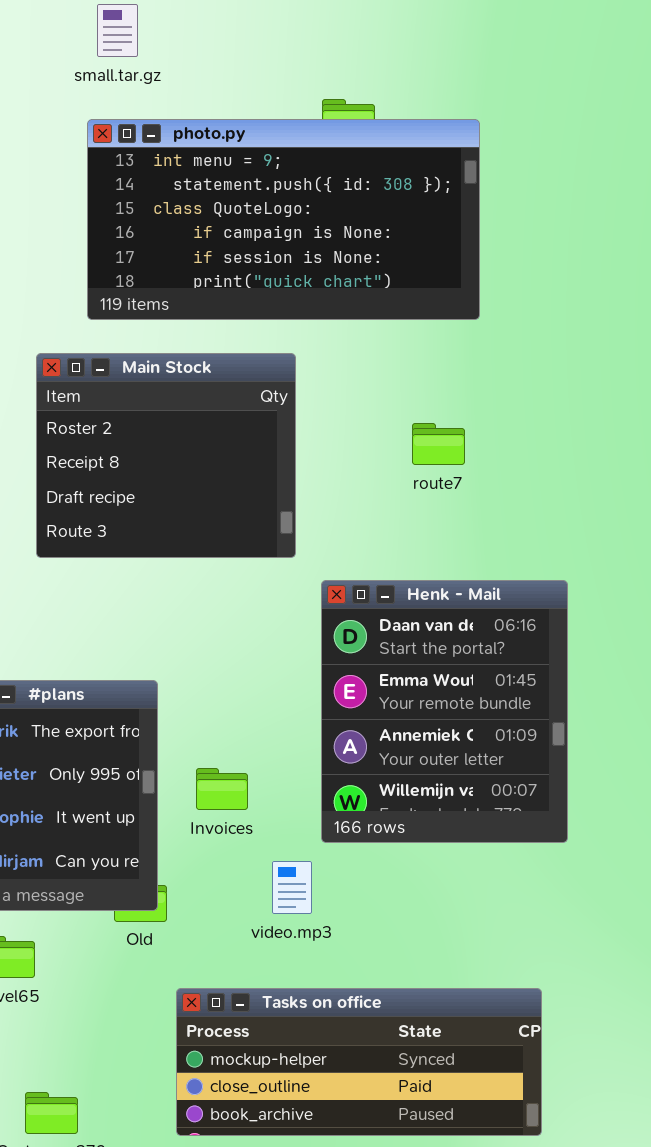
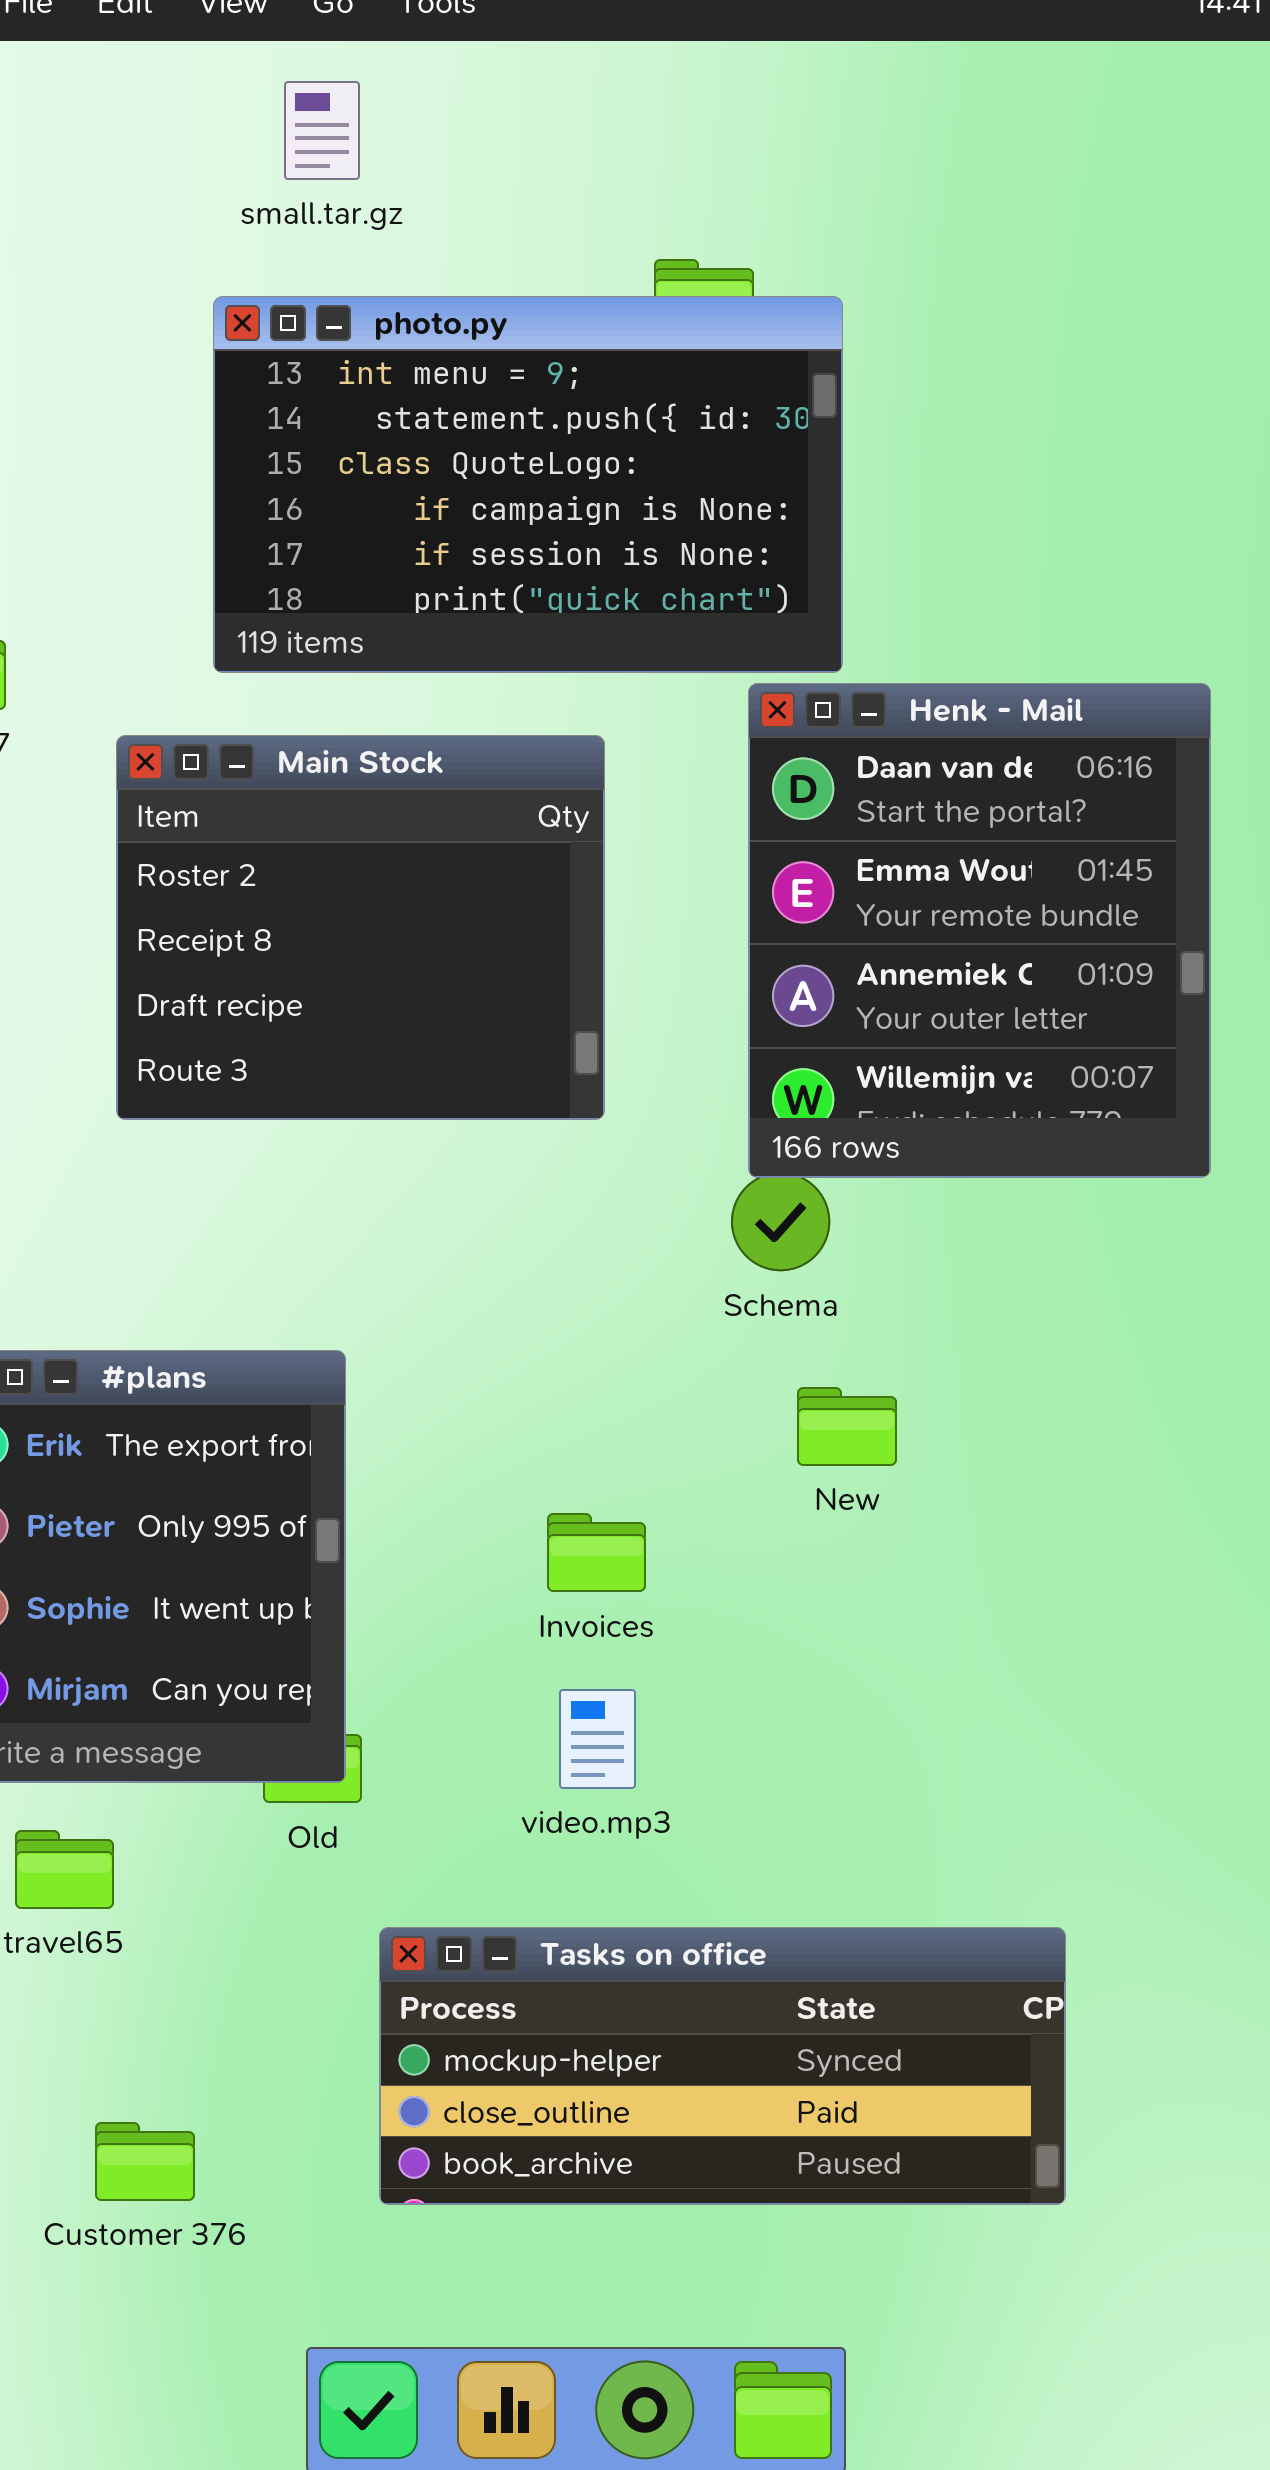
small.tar.gz: [97,4,138,57] -> [284,81,360,180], moved
photo.py: [87,119,480,320] -> [213,296,843,673], resized
Henk - Mail: [321,580,568,843] -> [748,683,1211,1178], moved
Invoices: [196,768,248,810] -> [547,1513,646,1592], moved

